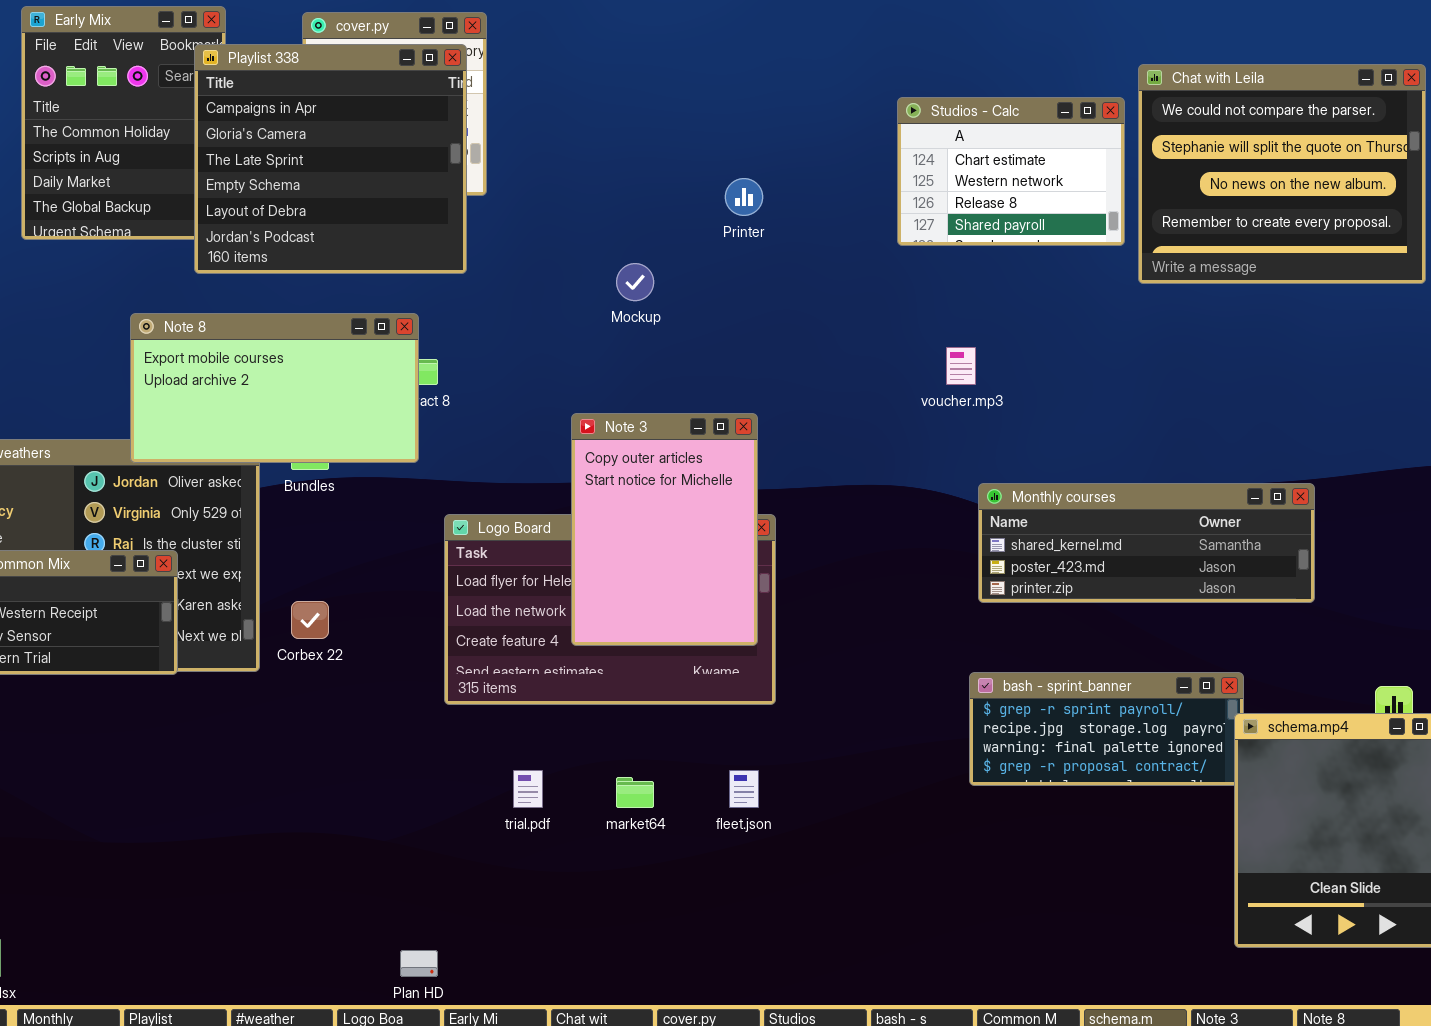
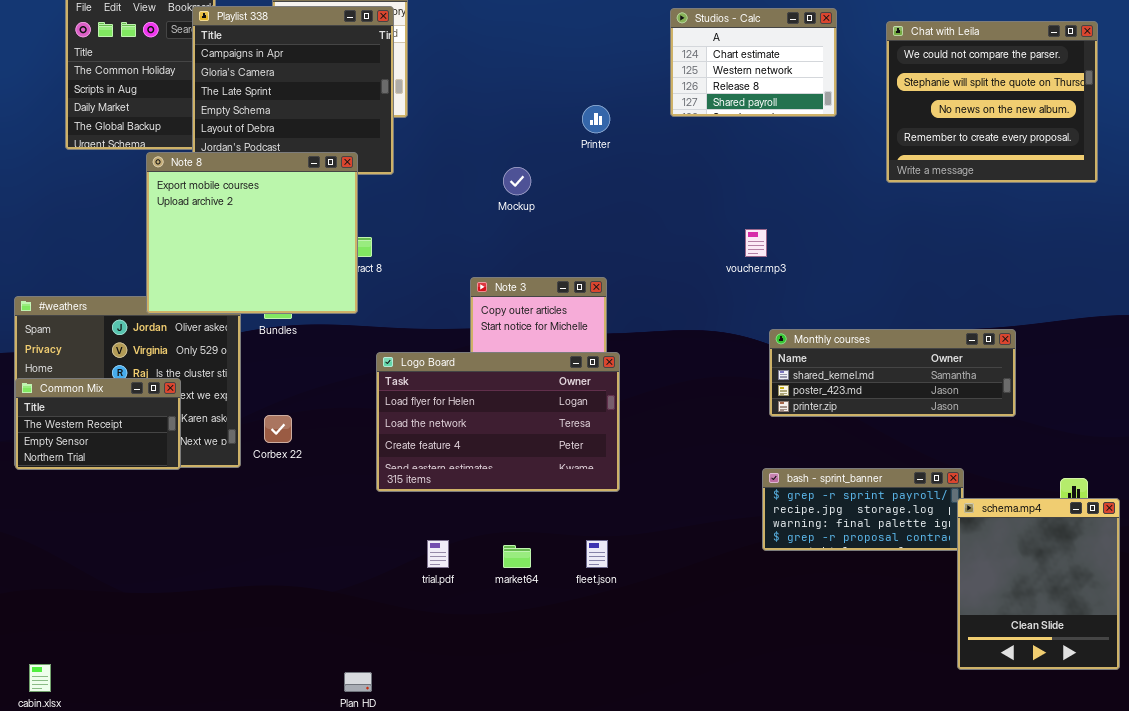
Studios - Calc: [897,97,1125,246] -> [670,8,837,117], moved
Note 8: [130,313,419,463] -> [146,152,358,314], resized
Logo Board: [444,514,776,705] -> [376,352,620,492], raised

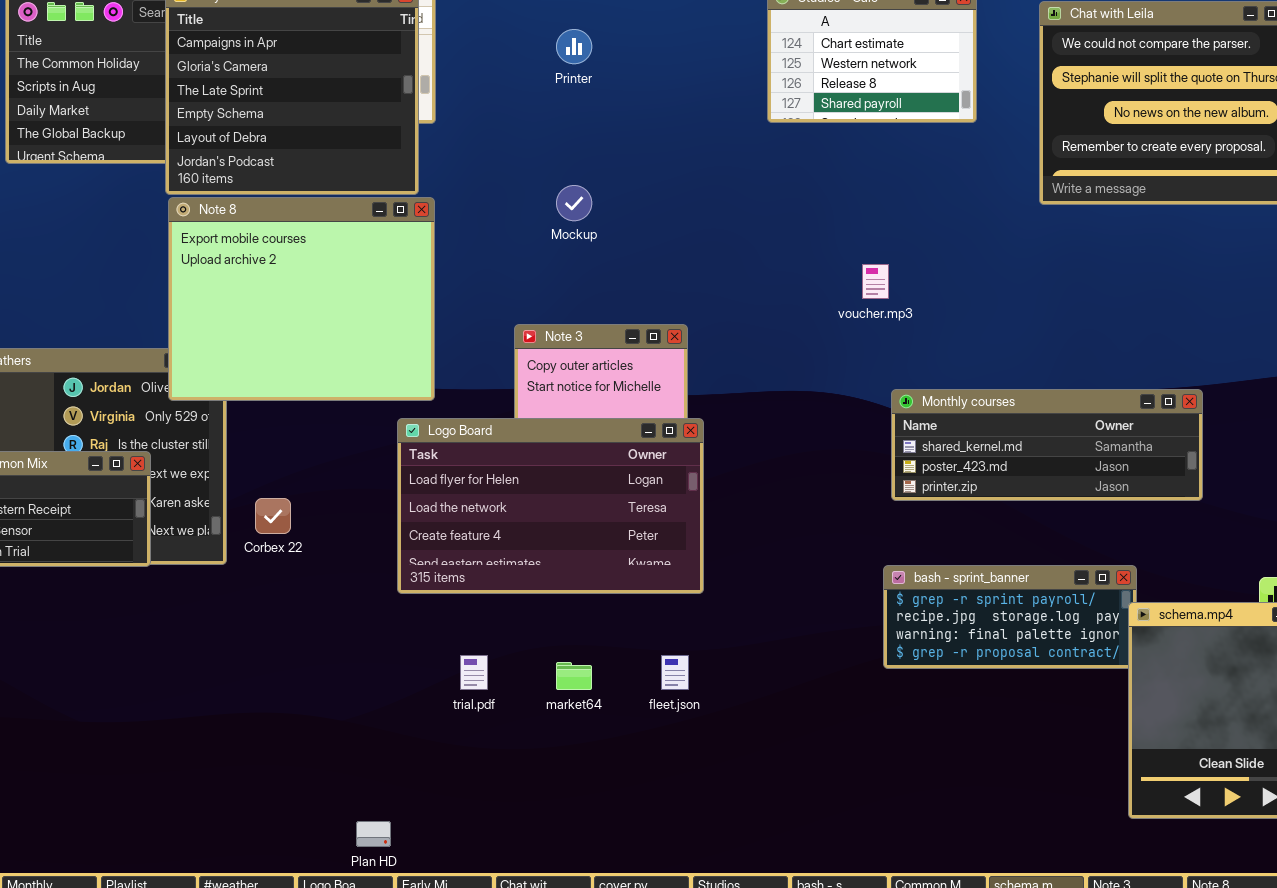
Printer: [582,105,610,133] -> [556,29,592,64], moved
Note 8: [146,152,358,314] -> [168,197,435,401], moved

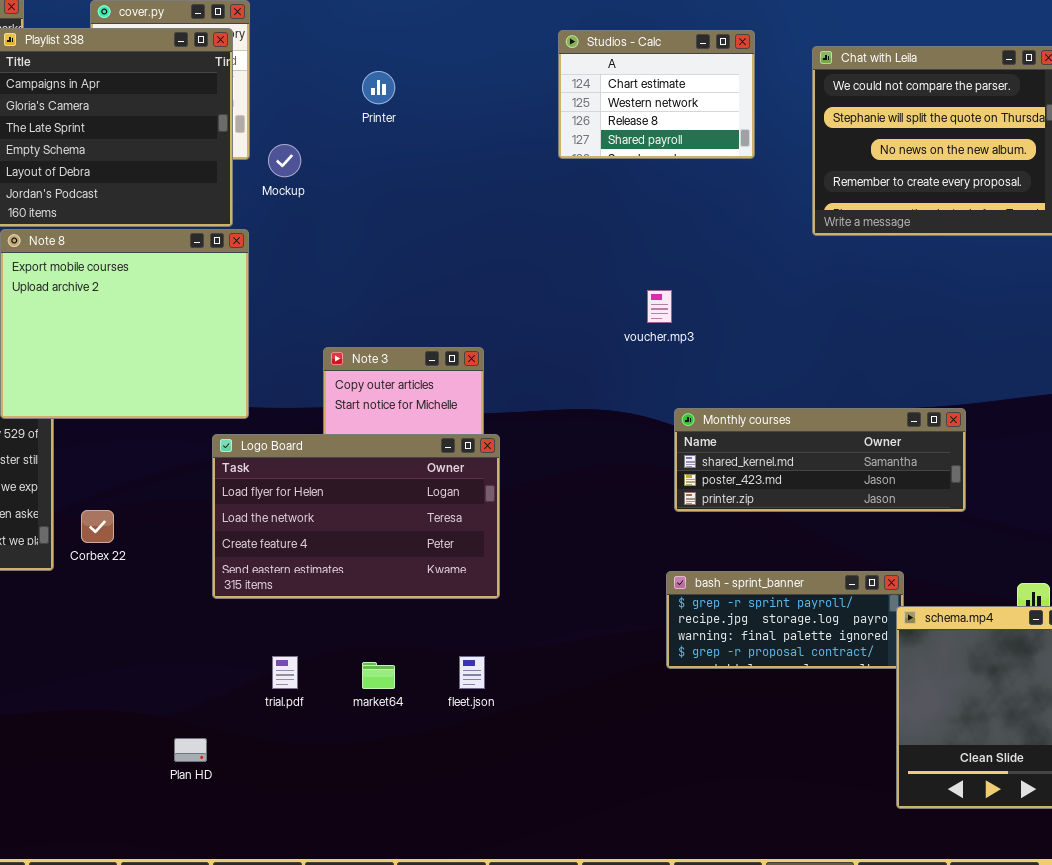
Mockup: [556,185,592,221] -> [268,144,301,177], moved
Plan HD: [356,821,391,847] -> [174,738,207,762], moved

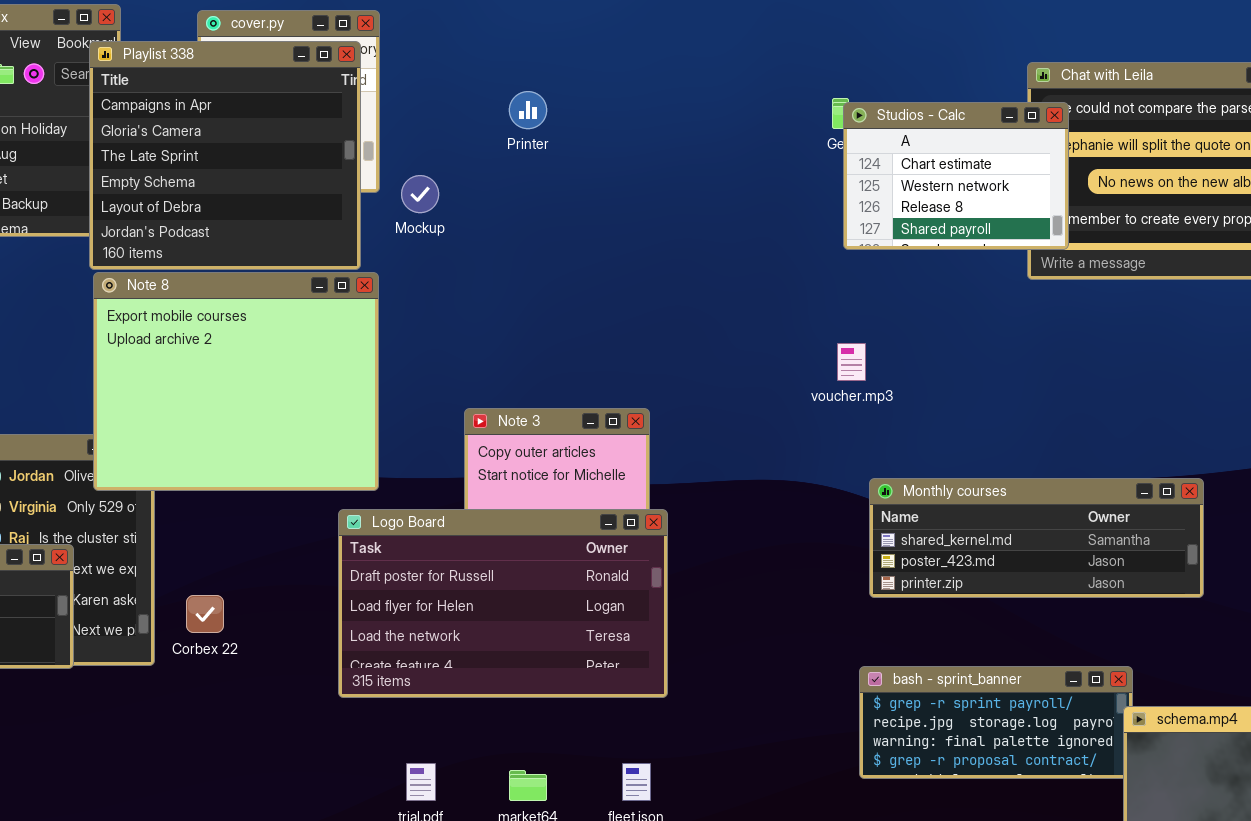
Studios - Calc: [558,30,755,159] -> [843,102,1069,250], moved
Logo Board: [212,434,500,599] -> [338,509,668,698], scrolled up 1 row

